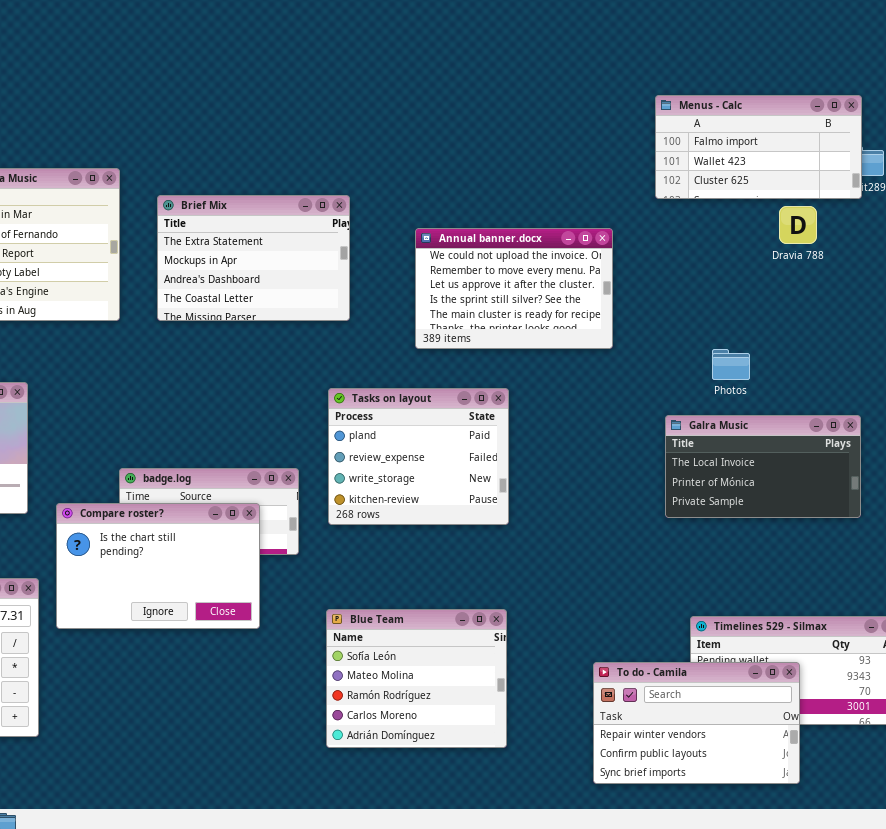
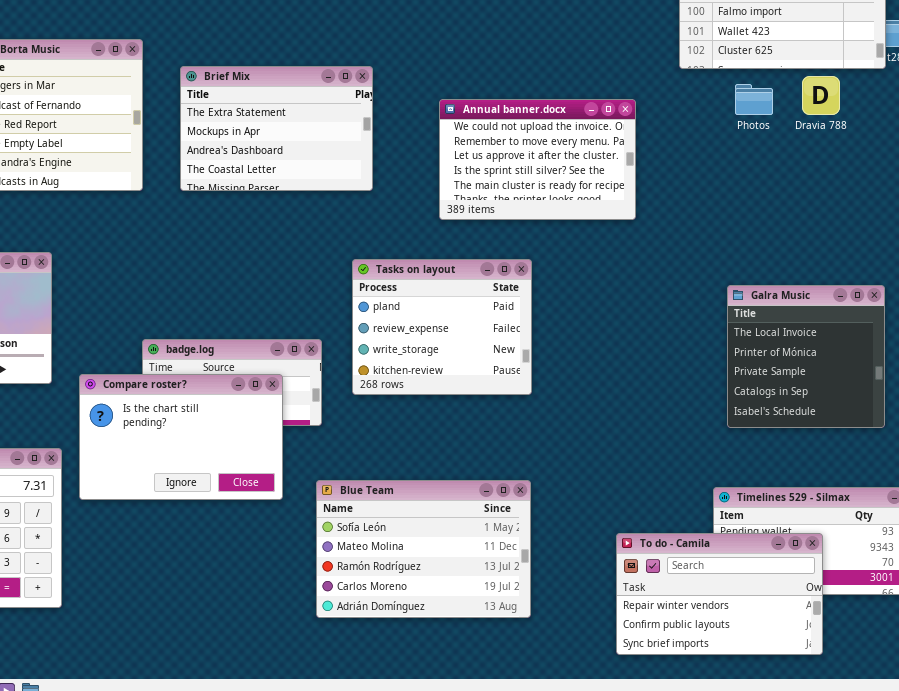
Photos: [712,349,750,380] -> [735,84,773,115], moved
Galra Music: [665,415,861,518] -> [727,285,885,428], resized
Blue Team: [326,609,507,748] -> [316,480,531,618], resized

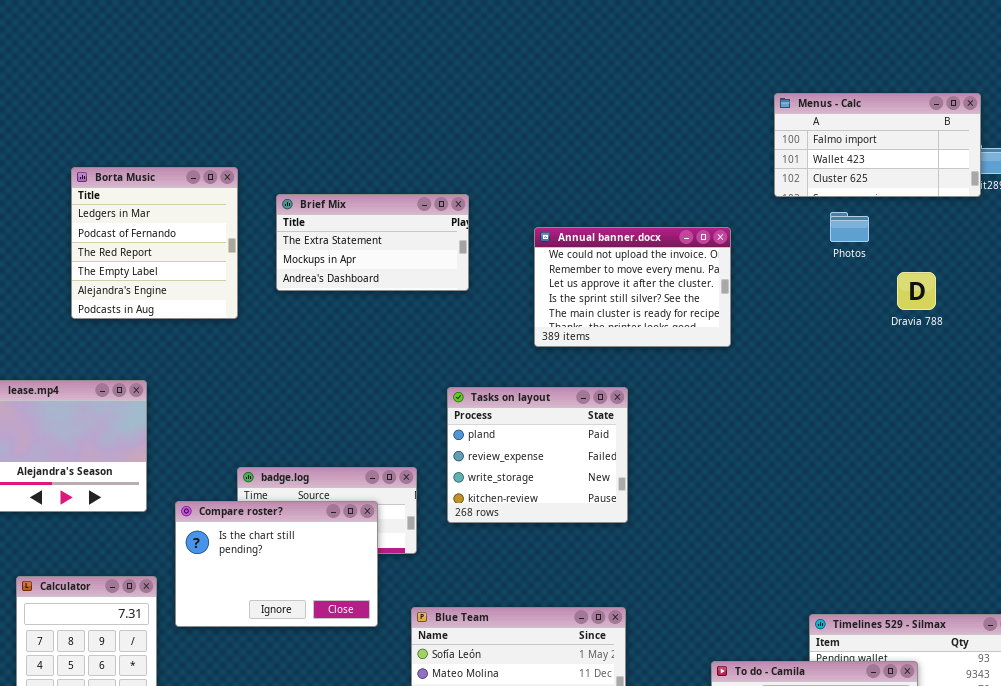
Brief Mix: [180,66,373,191] -> [276,194,469,291], resized
Dravia 788: [802,76,840,115] -> [897,272,936,310], moved
Galra Music: [727,285,885,428] -> none, closed

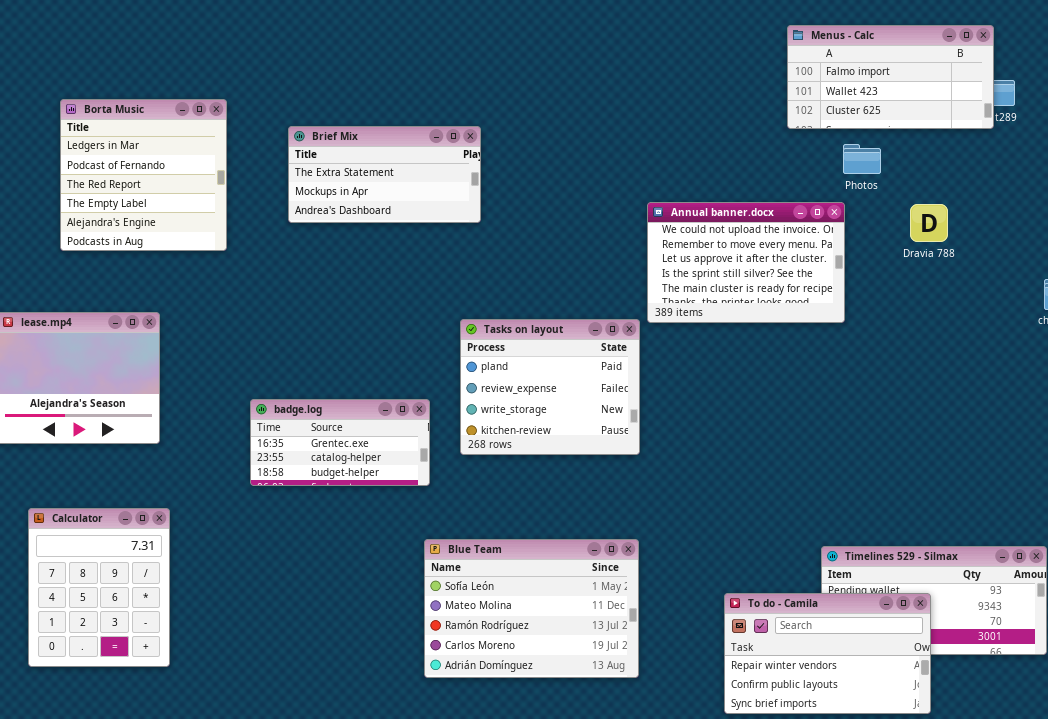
Borta Music: [71,167,238,319] -> [60,99,227,251], moved
Annual banner.docx: [534,227,731,347] -> [647,202,845,323], moved
Compare roster?: [175,501,378,627] -> none, closed

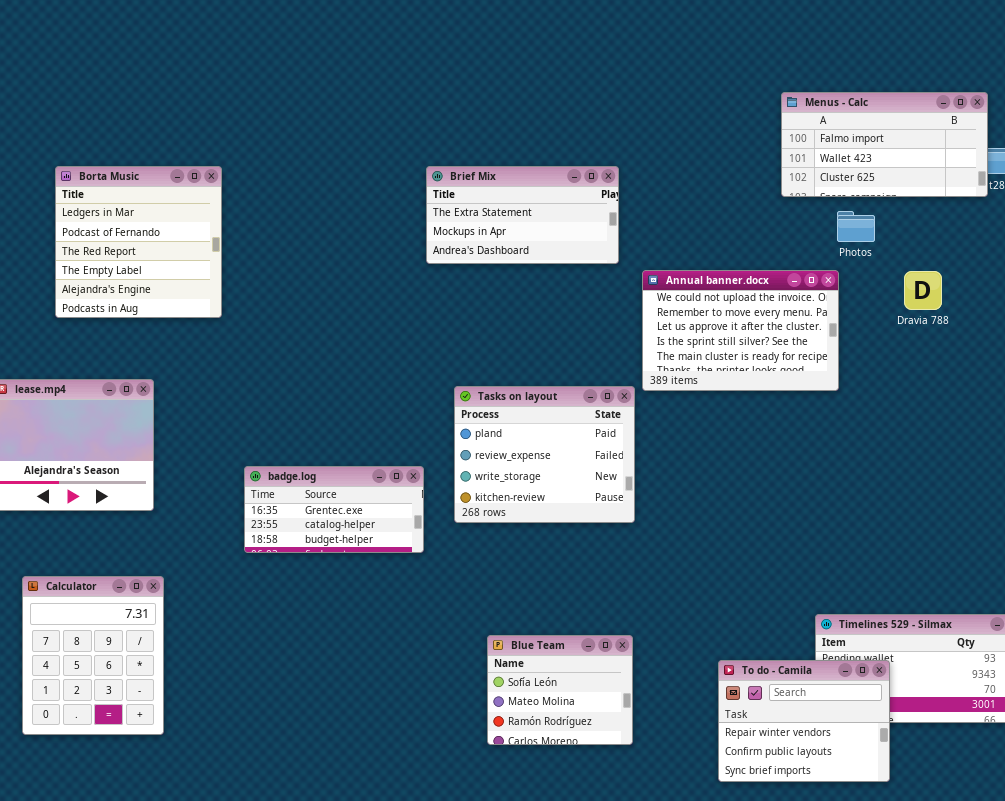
Brief Mix: [288,126,481,223] -> [426,166,619,264], moved
Blue Team: [424,539,639,678] -> [487,635,633,745], resized
To do - Camila: [724,593,931,714] -> [718,660,890,782], resized

